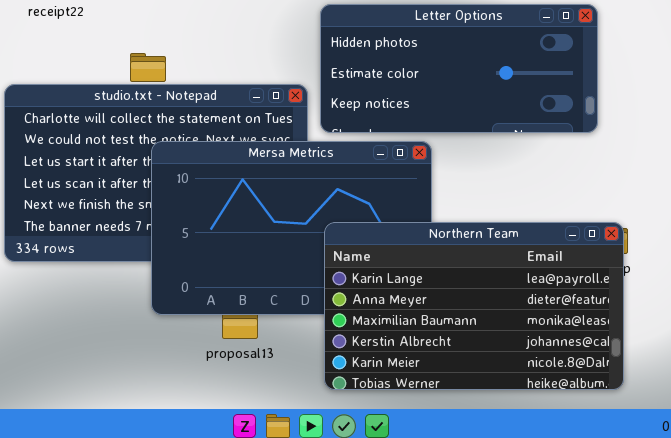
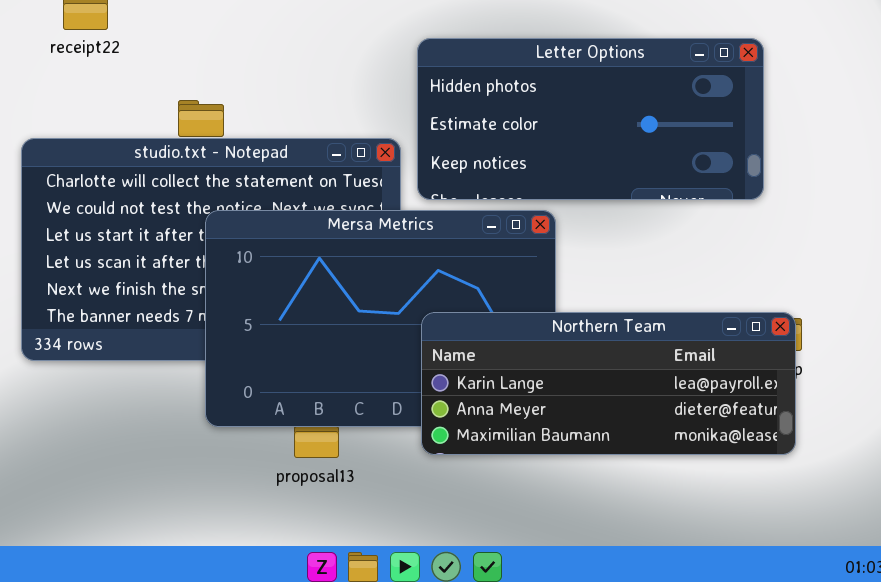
Northern Team: [324,222,624,390] -> [421,312,796,455], resized

